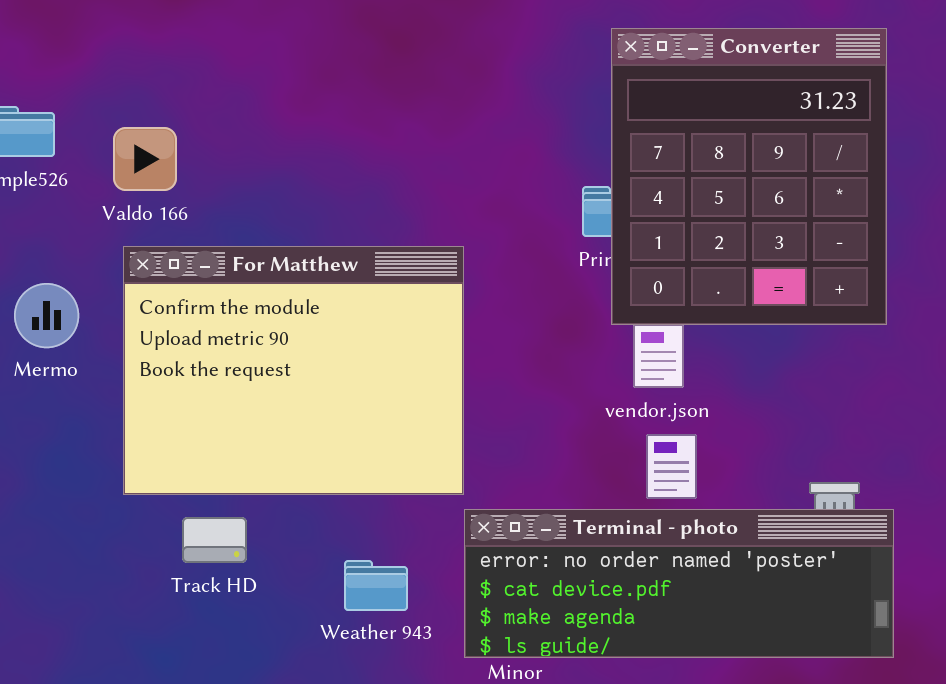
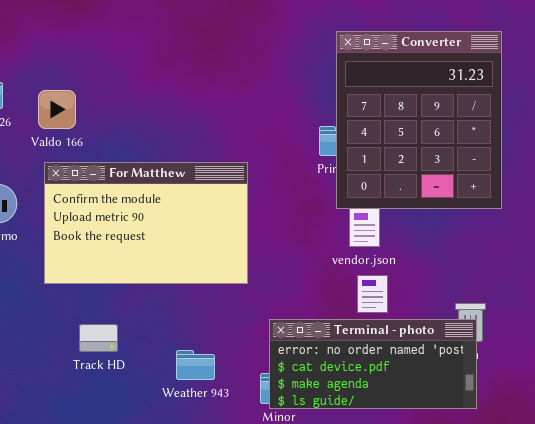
For Matthew: [123,246,464,495] -> [44,162,248,284], resized
Terminal - photo: [464,509,894,658] -> [269,319,477,409], moved, resized

